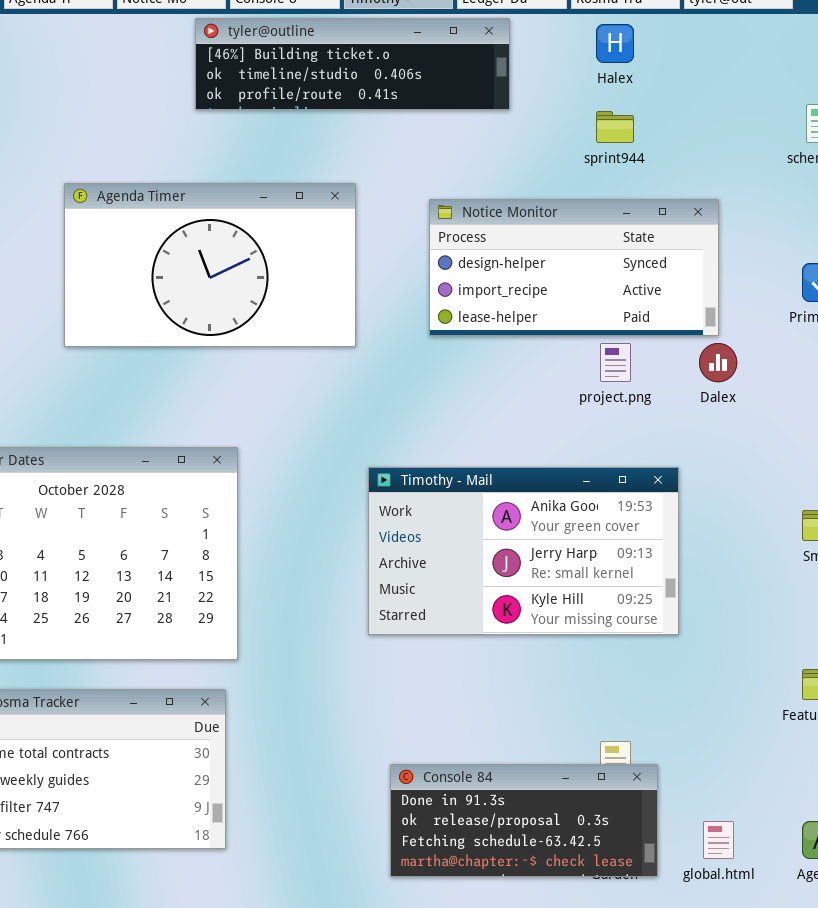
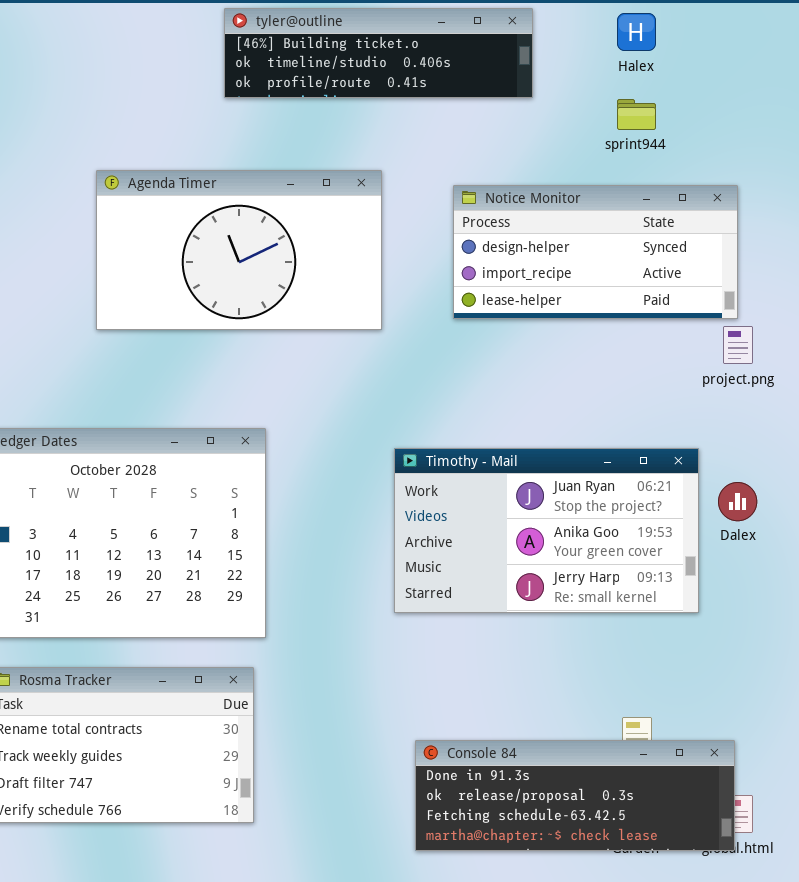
project.png: [600,343,631,382] -> [723,326,753,364], moved
Dalex: [699,343,737,382] -> [718,482,757,521], moved
Timothy - Mail: [368,467,679,635] -> [394,448,699,613], scrolled up 1 row
Console 84: [390,764,658,877] -> [415,740,735,851], resized

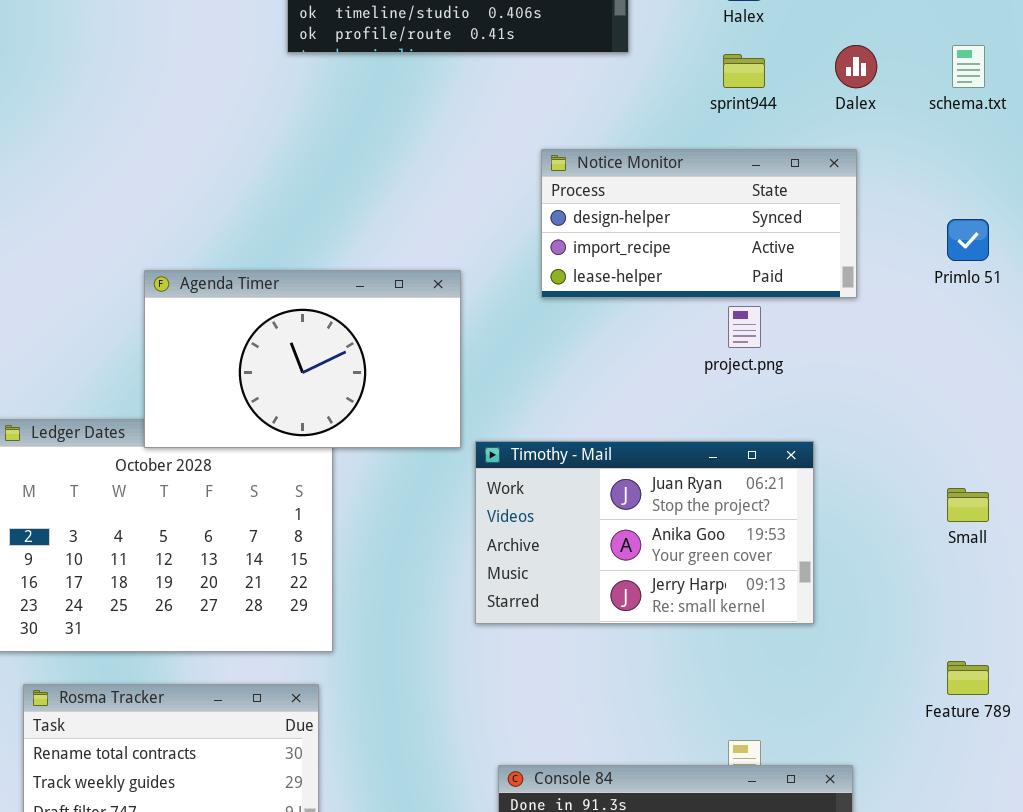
Agenda Timer: [96,170,382,330] -> [144,270,461,448], moved
project.png: [723,326,753,364] -> [728,306,761,348], moved
Dalex: [718,482,757,521] -> [835,45,877,88], moved

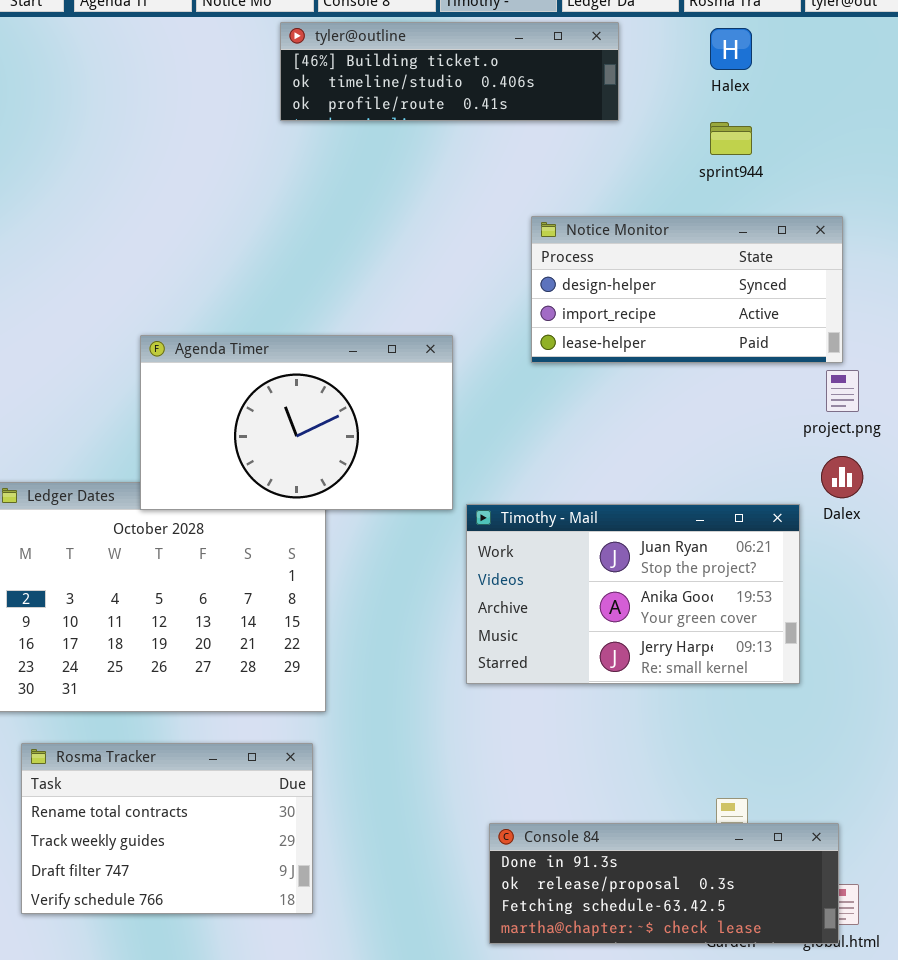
Dalex: [835,45,877,88] -> [821,456,863,498], moved
project.png: [728,306,761,348] -> [826,370,859,412], moved

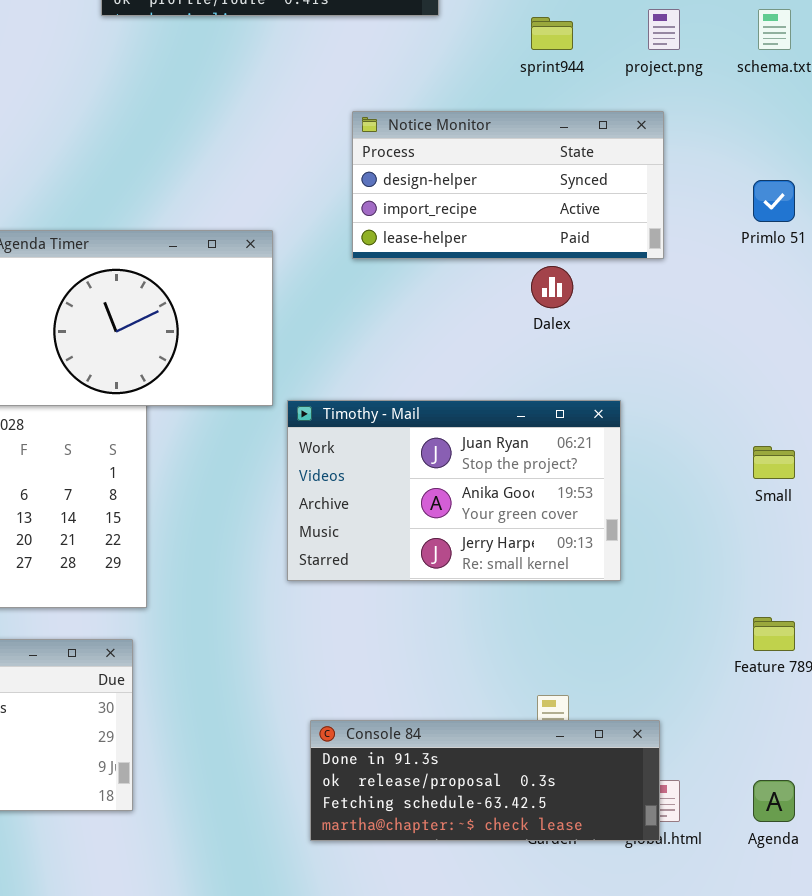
project.png: [826,370,859,412] -> [648,9,680,50], moved
Dalex: [821,456,863,498] -> [531,266,573,308], moved

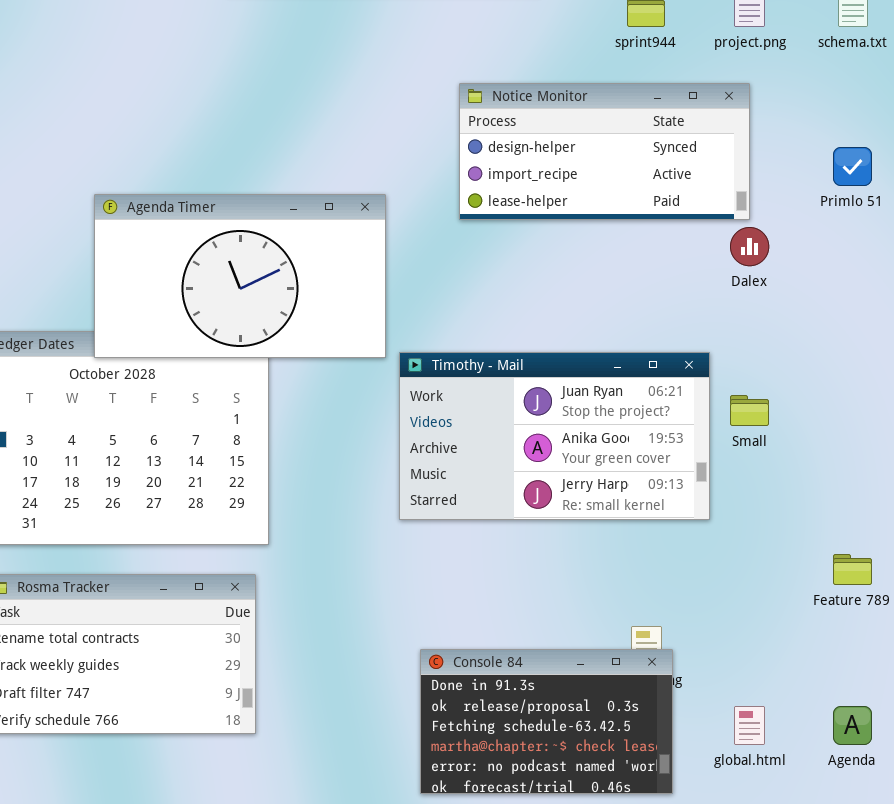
Dalex: [531,266,573,308] -> [730,227,769,266], moved
Small: [753,446,795,479] -> [730,395,769,426], moved
Console 84: [310,720,660,841] -> [420,649,673,794], resized

